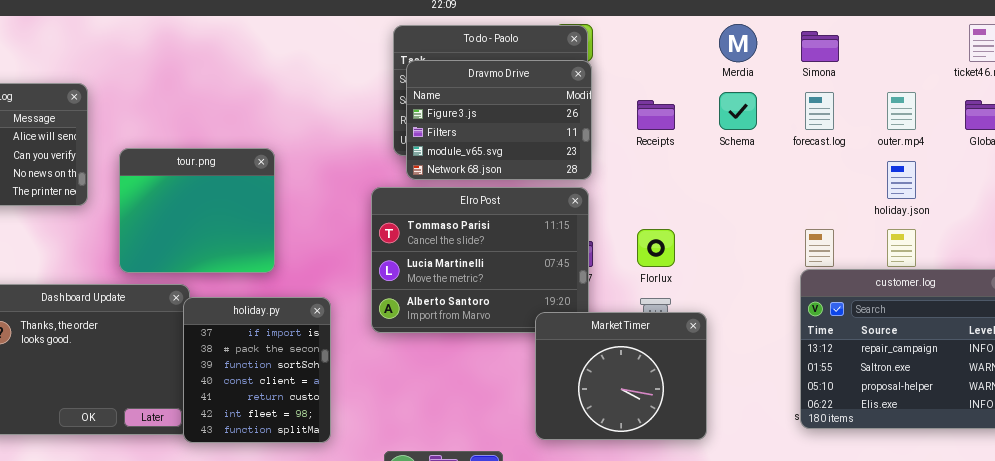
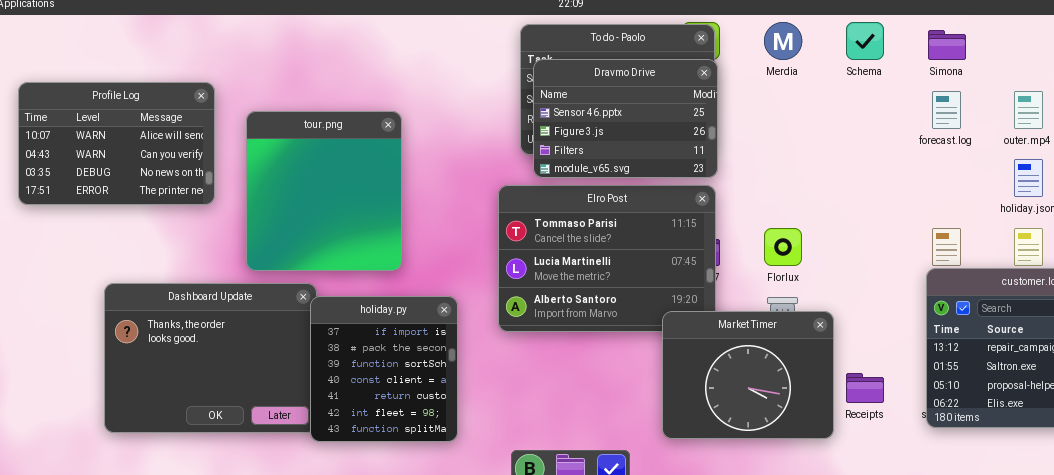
Merdia: [719,24,757,62] -> [764,22,802,60], moved
Dravmo Drive: [406,60,592,180] -> [533,59,718,178], scrolled up 1 row
Schema: [719,92,757,130] -> [846,22,884,60], moved
Receipts: [637,100,675,130] -> [846,373,884,403], moved
tour.png: [119,148,275,273] -> [246,111,402,271], resized

